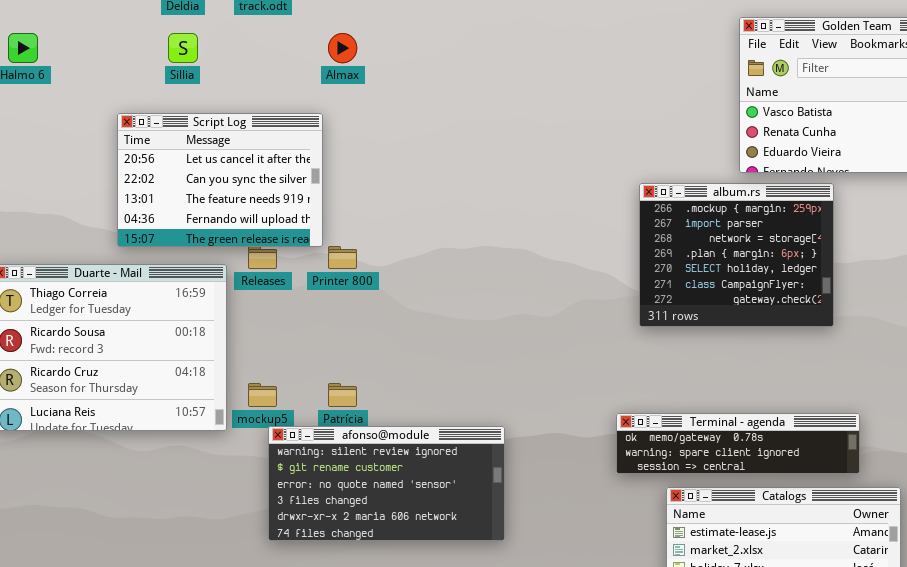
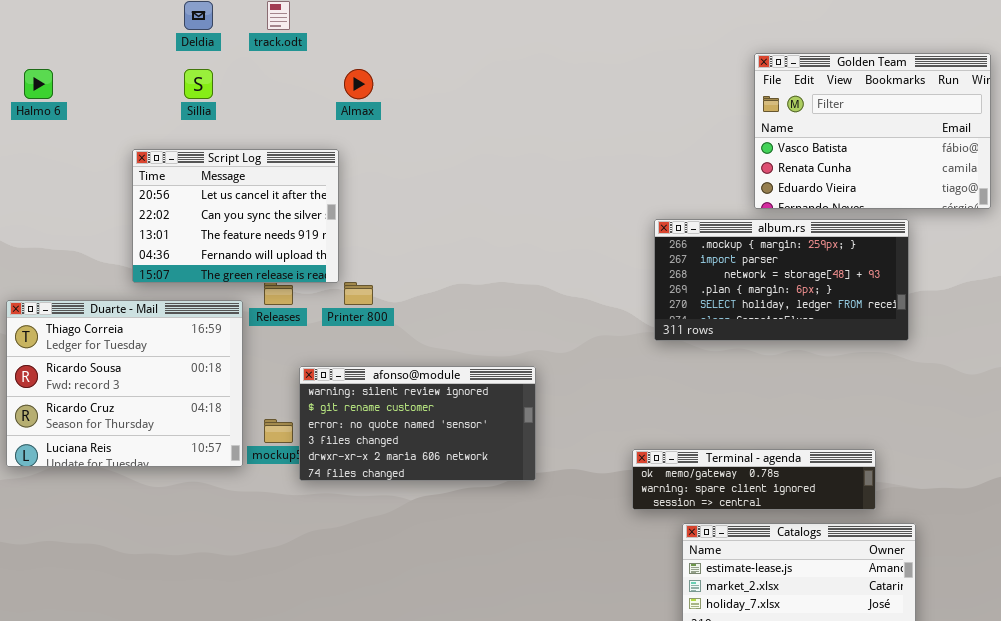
album.rs: [639,183,834,327] -> [654,219,909,341], resized
afonso@module: [268,426,505,541] -> [299,366,536,481], moved

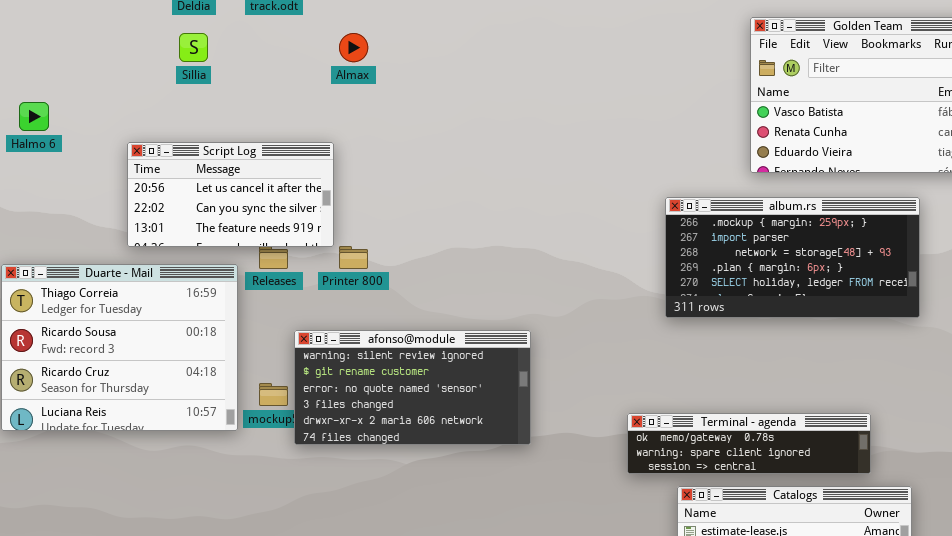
Halmo 6: [24,69,53,99] -> [19,102,49,131], moved
Script Log: [132,149,339,283] -> [127,142,334,247], resized
album.rs: [654,219,909,341] -> [665,197,920,318], moved

